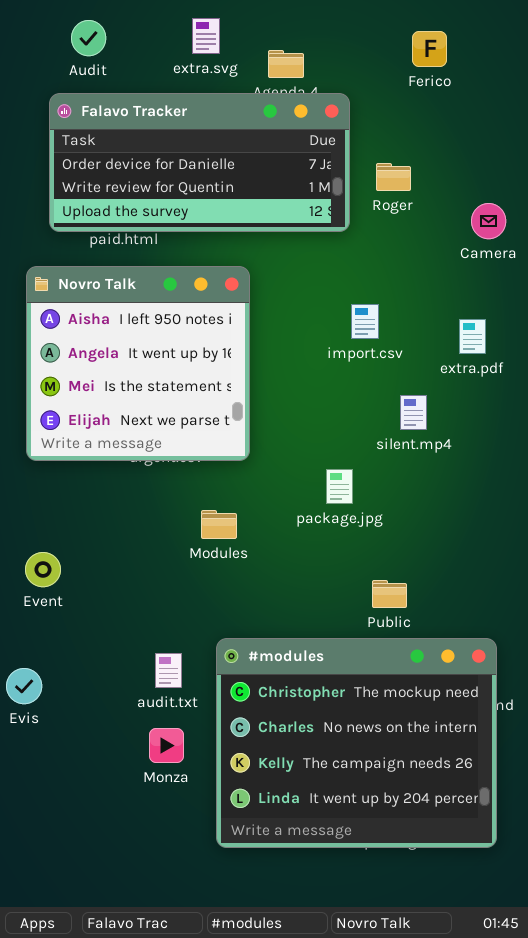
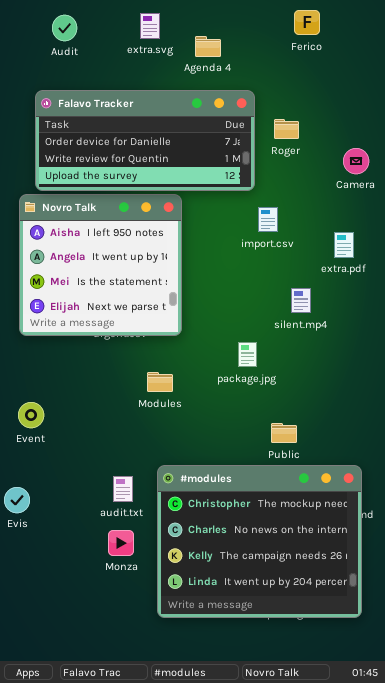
Ferico: [412,31,447,67] -> [294,10,320,35], moved
Falavo Tracker: [49,93,350,232] -> [35,90,255,191], moved
import.csv: [351,304,379,339] -> [258,207,278,232], moved

